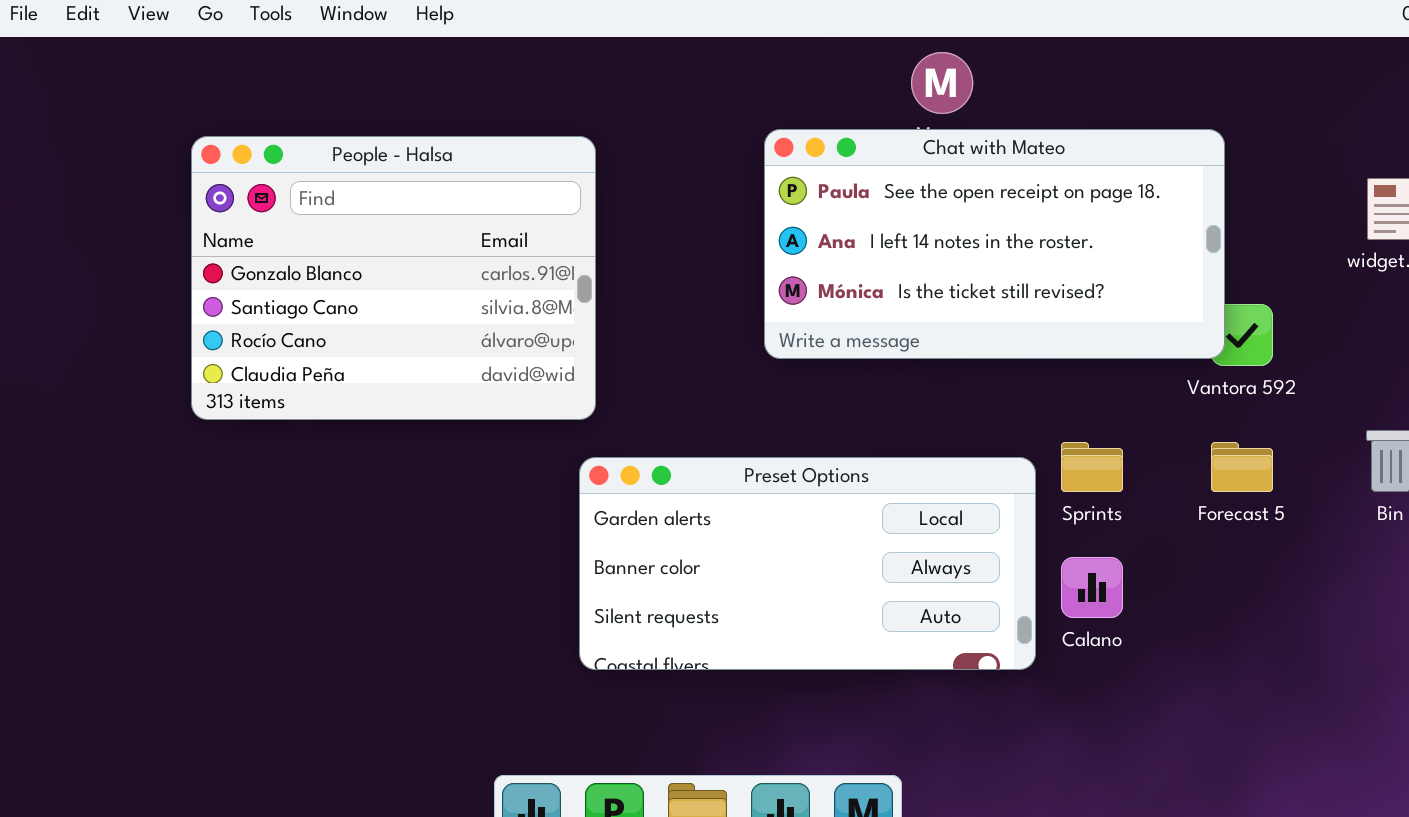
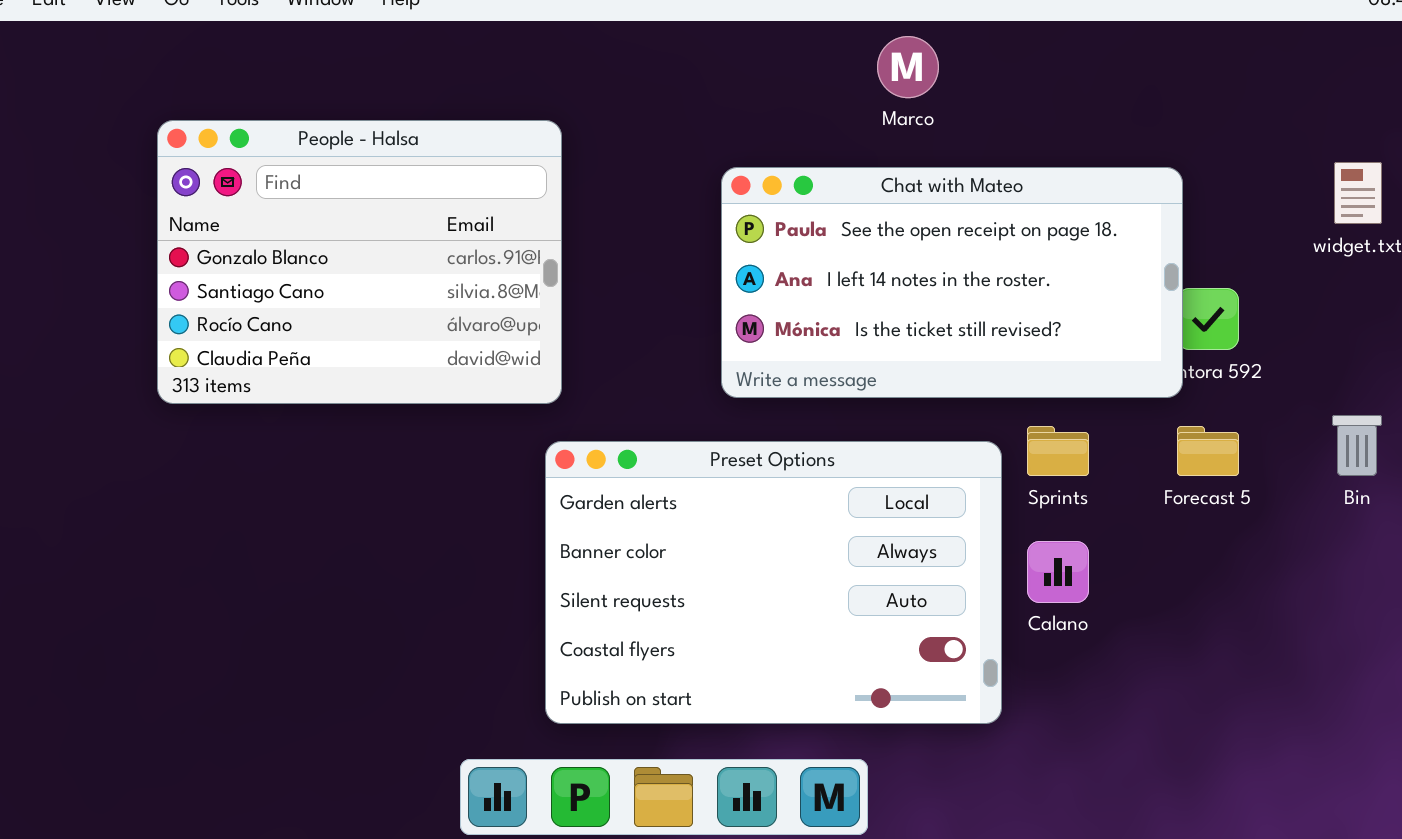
Chat with Mateo: [764,129,1225,359] -> [721,167,1183,398], moved
Preset Options: [579,457,1036,670] -> [545,441,1002,724], resized

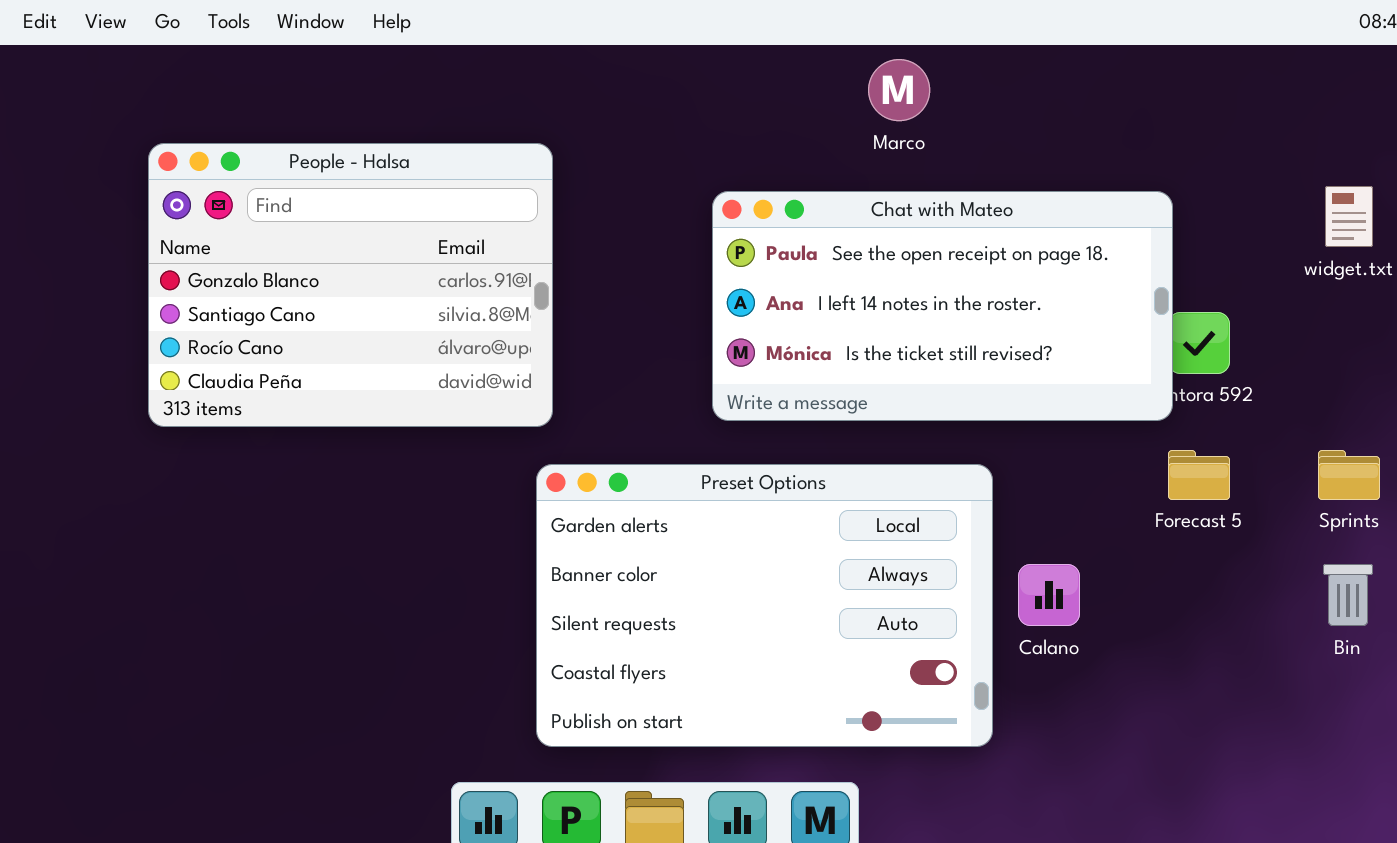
Bin: [1332,415,1382,476] -> [1323,564,1373,626], moved
Sprints: [1027,426,1089,476] -> [1318,450,1380,500], moved

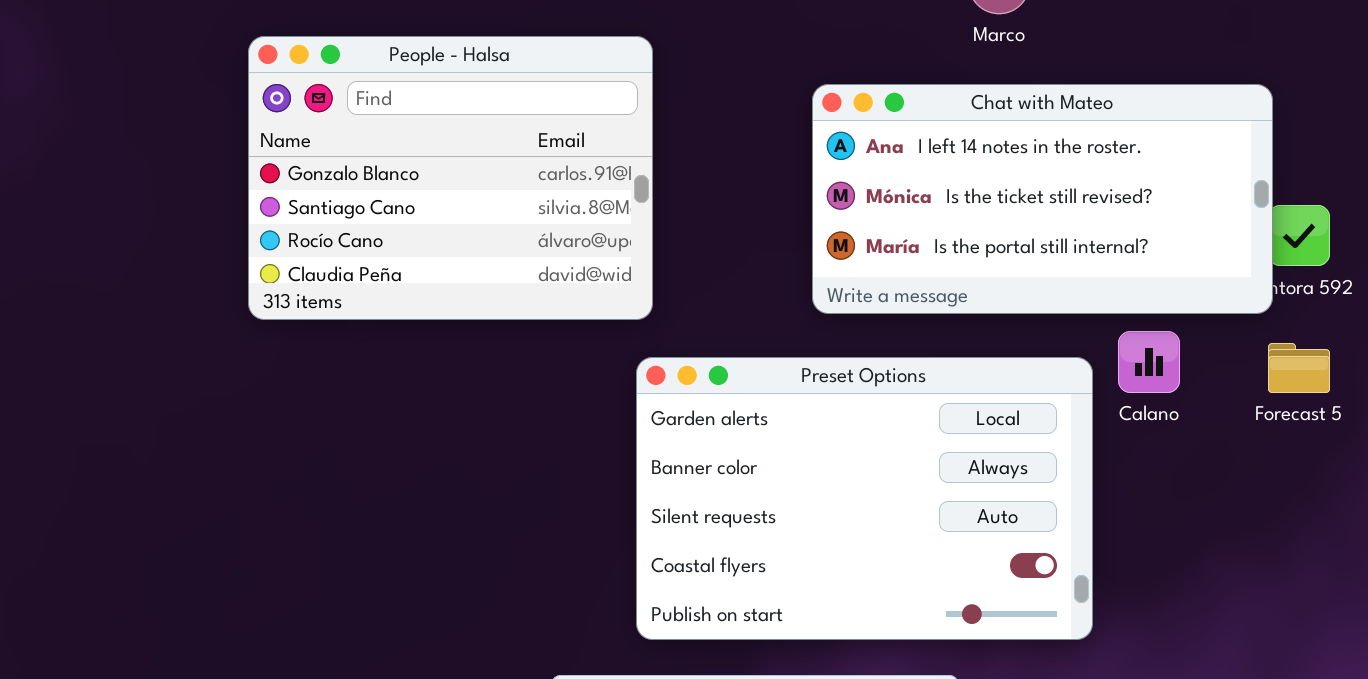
Chat with Mateo: [712,191,1173,421] -> [812,84,1273,314], scrolled down 1 row
Calano: [1018,564,1080,626] -> [1118,331,1180,393], moved

